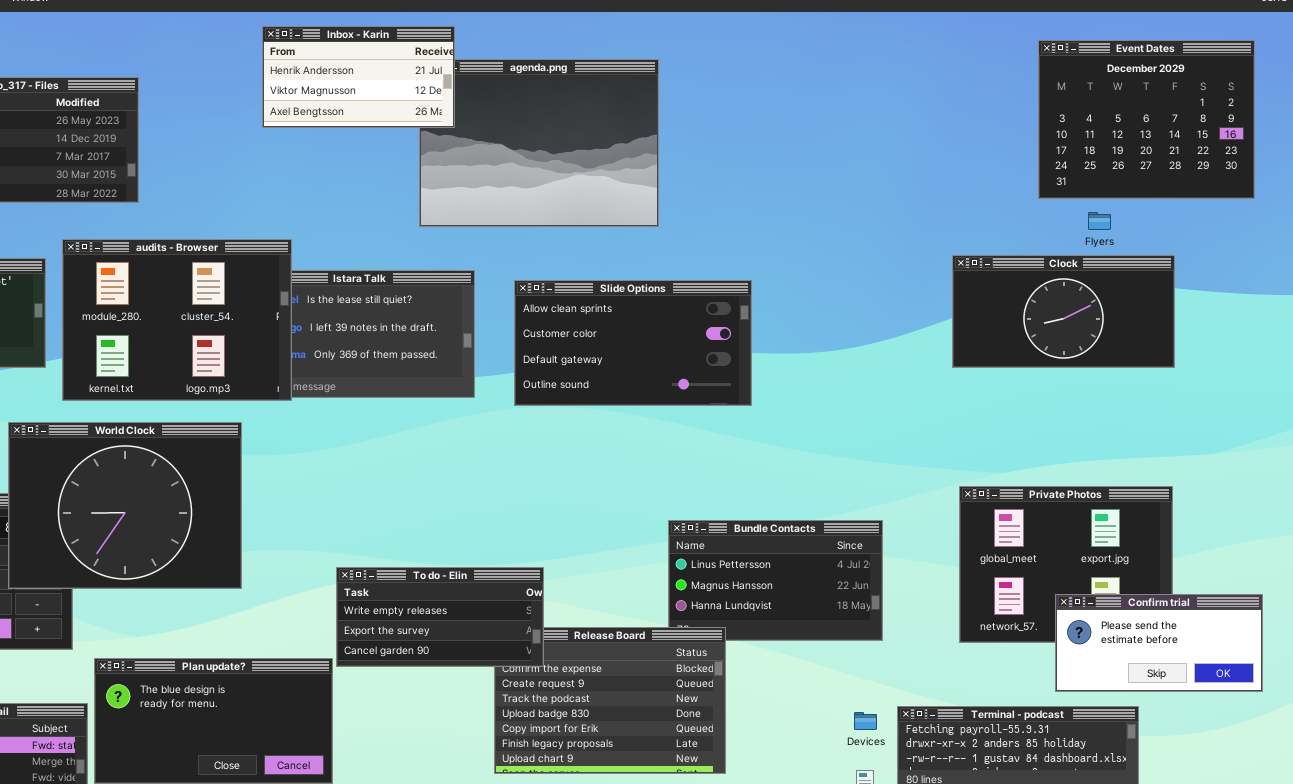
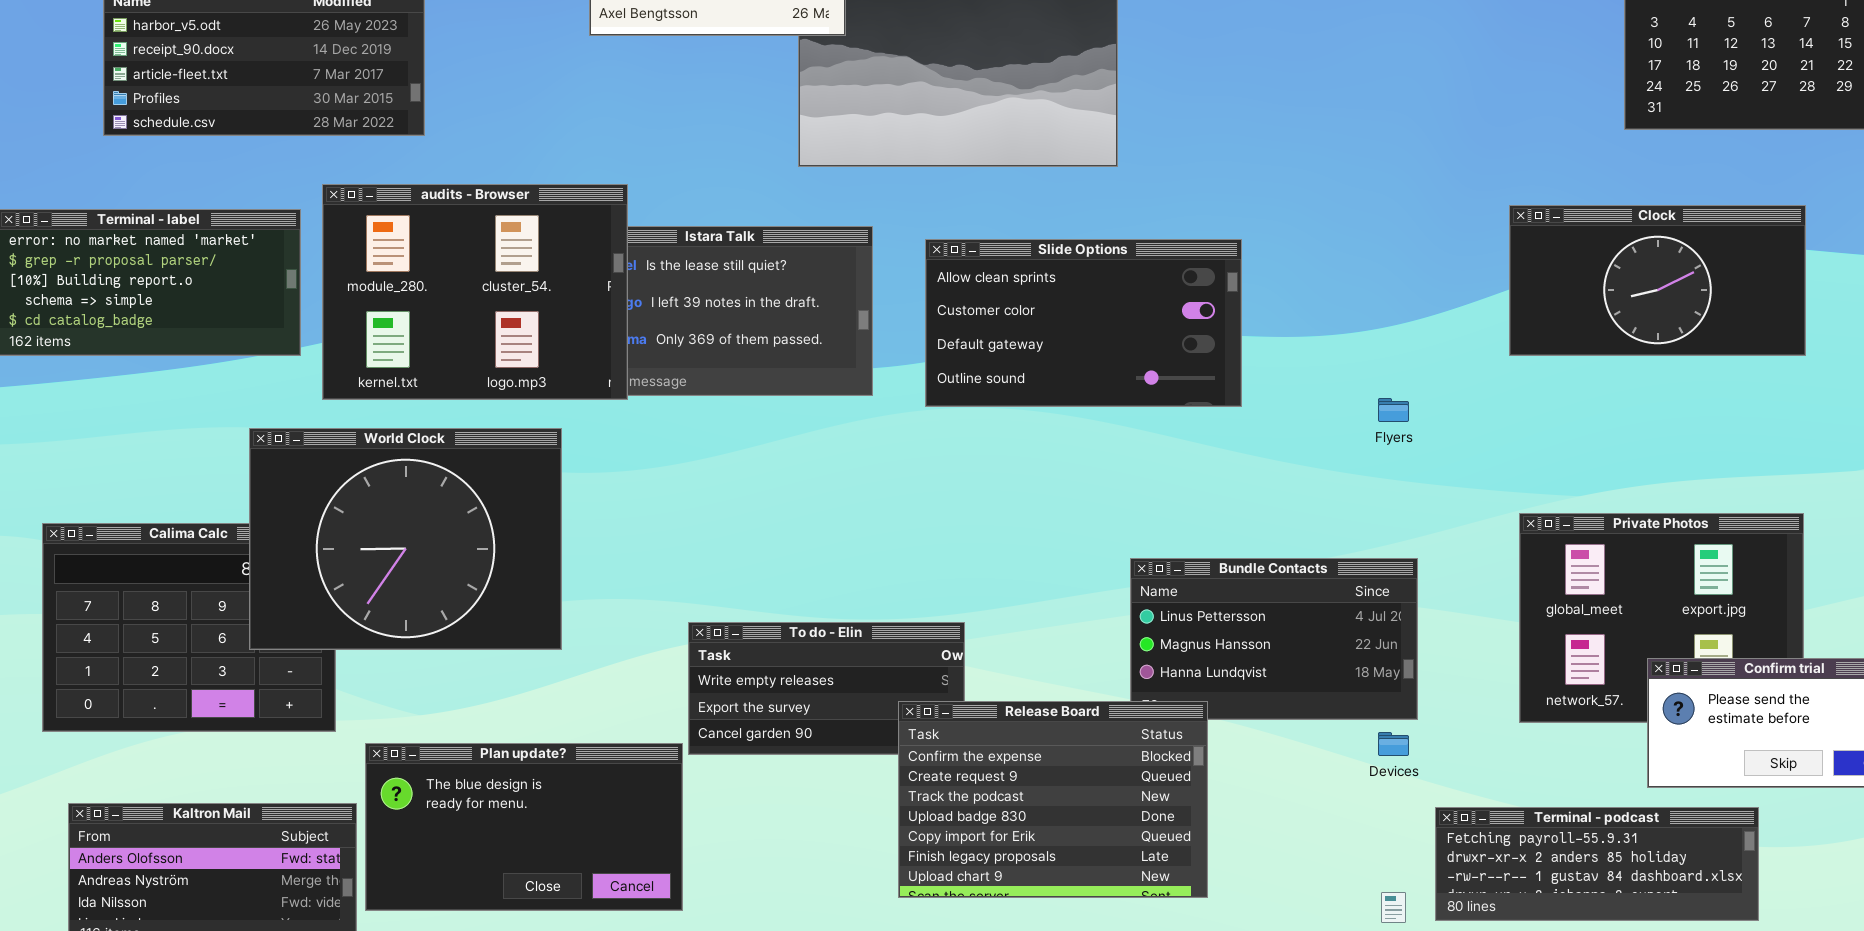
Flyers: [1088,212,1111,230] -> [1378,398,1409,422], moved
Release Board: [494,627,726,774] -> [898,701,1208,898], raised
Devices: [854,712,877,730] -> [1378,732,1409,756], moved

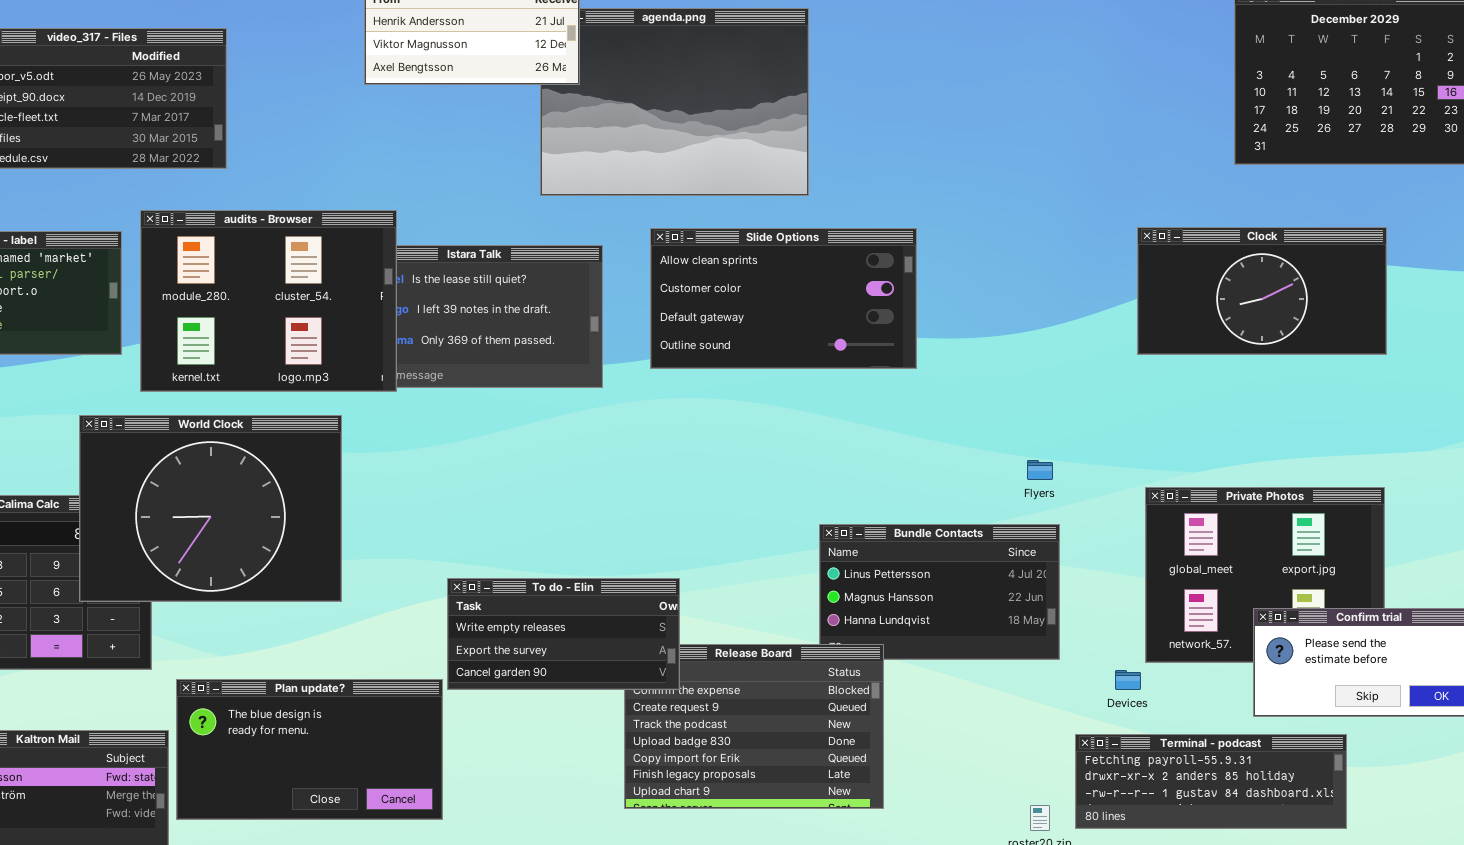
Slide Options: [925,239,1242,407] -> [650,228,917,369], moved
Flyers: [1378,398,1409,422] -> [1027,460,1053,480], moved
To do - Elin: [688,622,965,755] -> [447,578,680,690], raised
Devices: [1378,732,1409,756] -> [1115,670,1141,690], moved

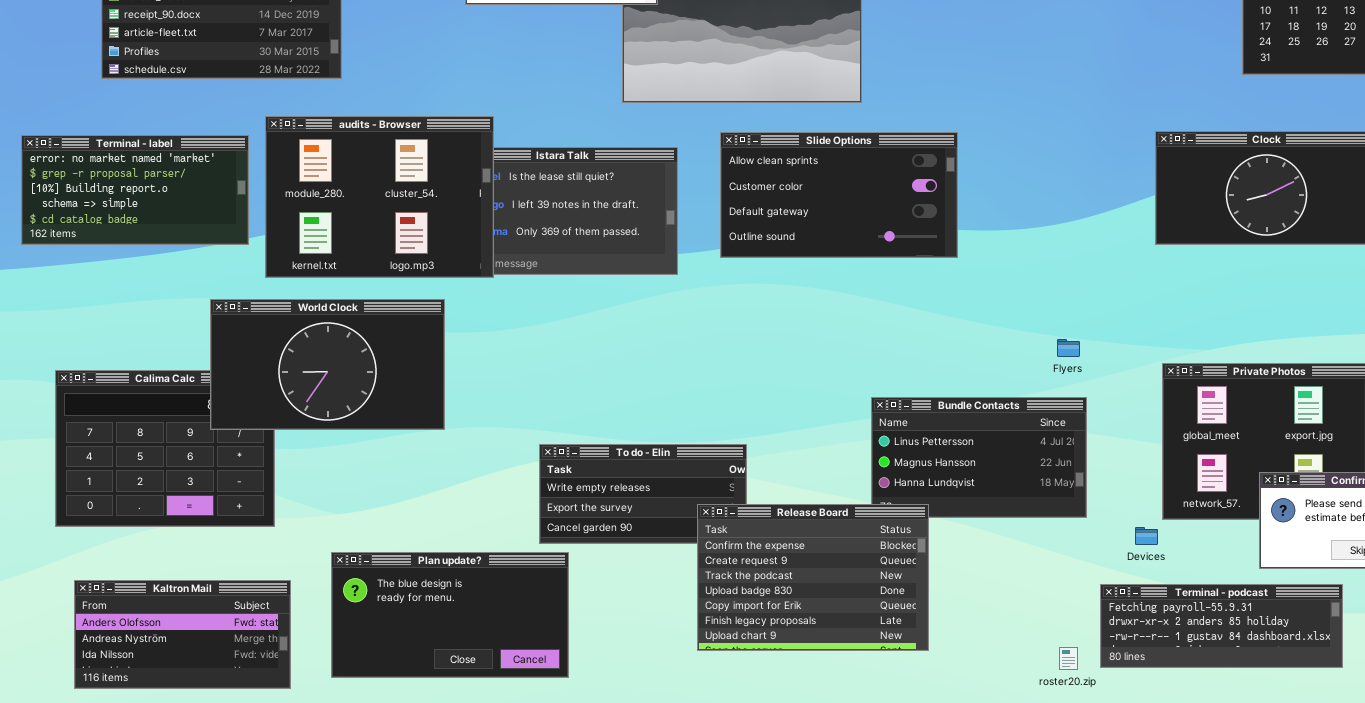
World Clock: [79,415,342,602] -> [210,299,445,430], resized
Release Board: [624,644,884,809] -> [697,504,929,651], raised
Plan update?: [176,679,443,820] -> [331,552,569,678], moved

